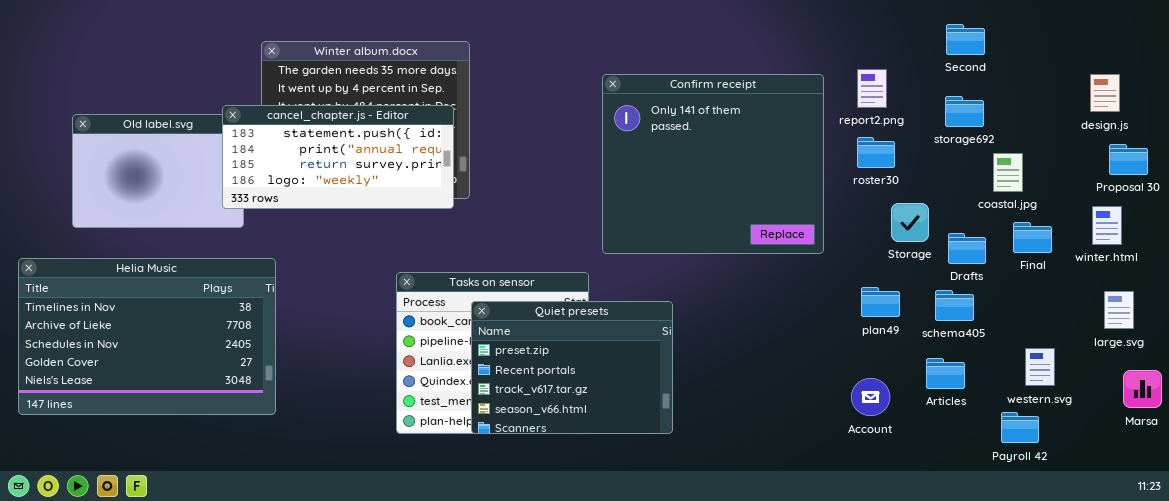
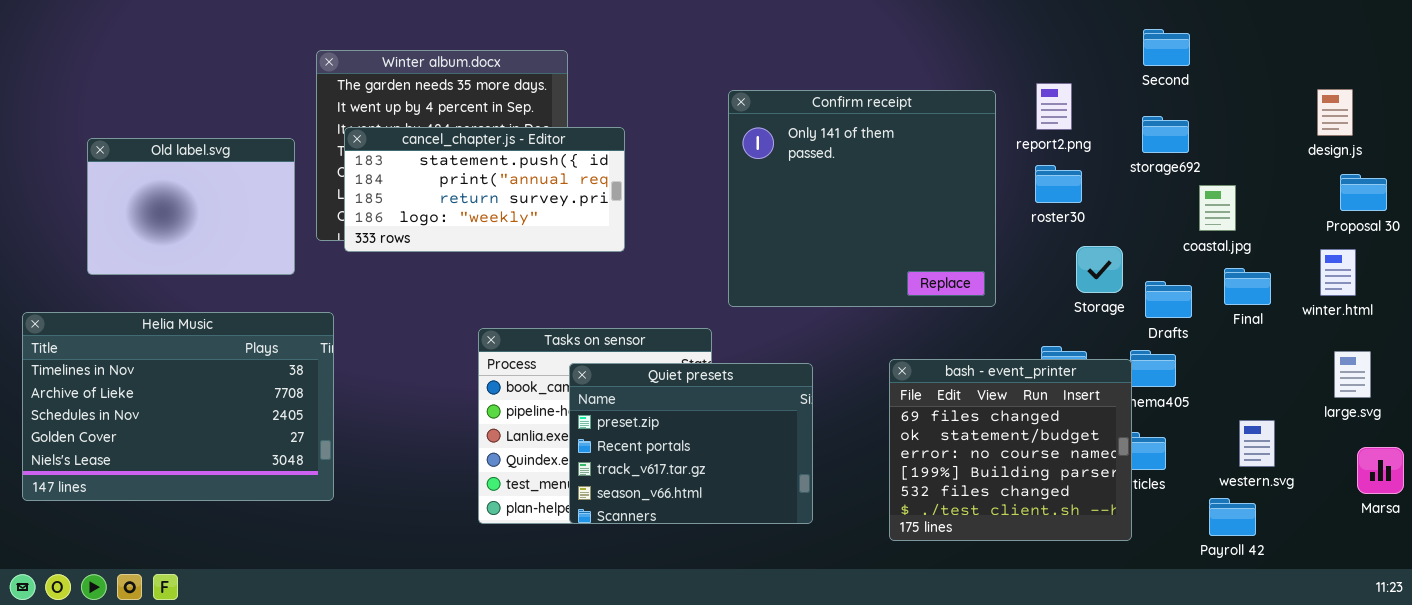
cancel_chapter.js - Editor: [222,105,454,209] -> [344,127,625,252], moved
bash - event_printer: none -> [889,359,1132,541], opened

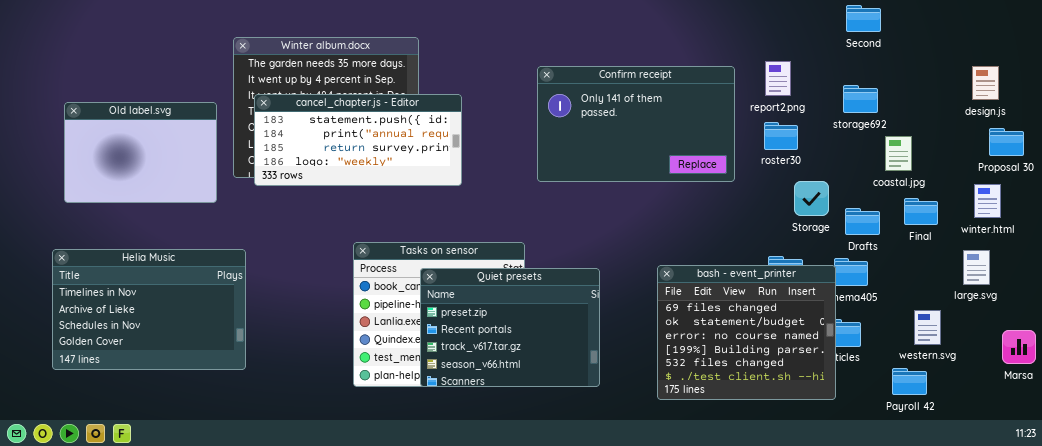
Second: [1143,29,1190,66] -> [846,5,881,32], moved
Confirm receipt: [728,90,996,307] -> [537,66,735,182], resized
Helia Music: [22,312,334,501] -> [52,249,246,370], resized
large.svg: [1334,351,1371,398] -> [963,250,990,285], moved

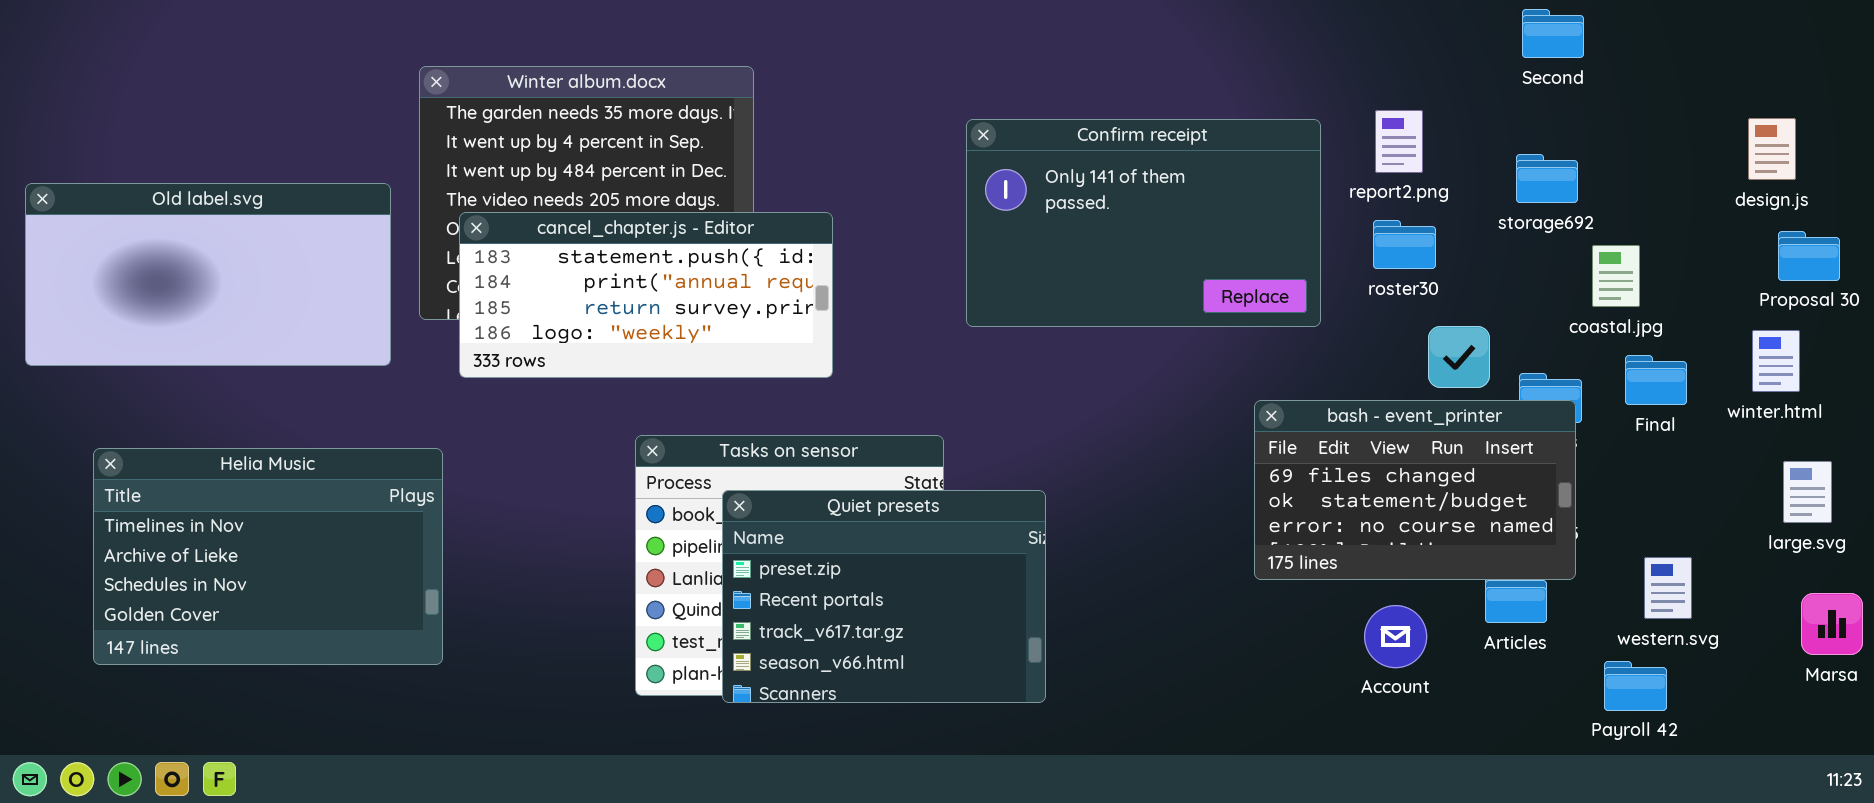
cancel_chapter.js - Editor: [254,94,462,186] -> [459,212,833,378], moved
Old label.svg: [64,102,217,203] -> [25,183,391,366], resized
large.svg: [963,250,990,285] -> [1783,461,1832,523], moved
bash - event_printer: [657,265,836,400] -> [1254,400,1576,580], moved, resized
Quiet presets: [420,268,600,387] -> [722,490,1046,703], moved

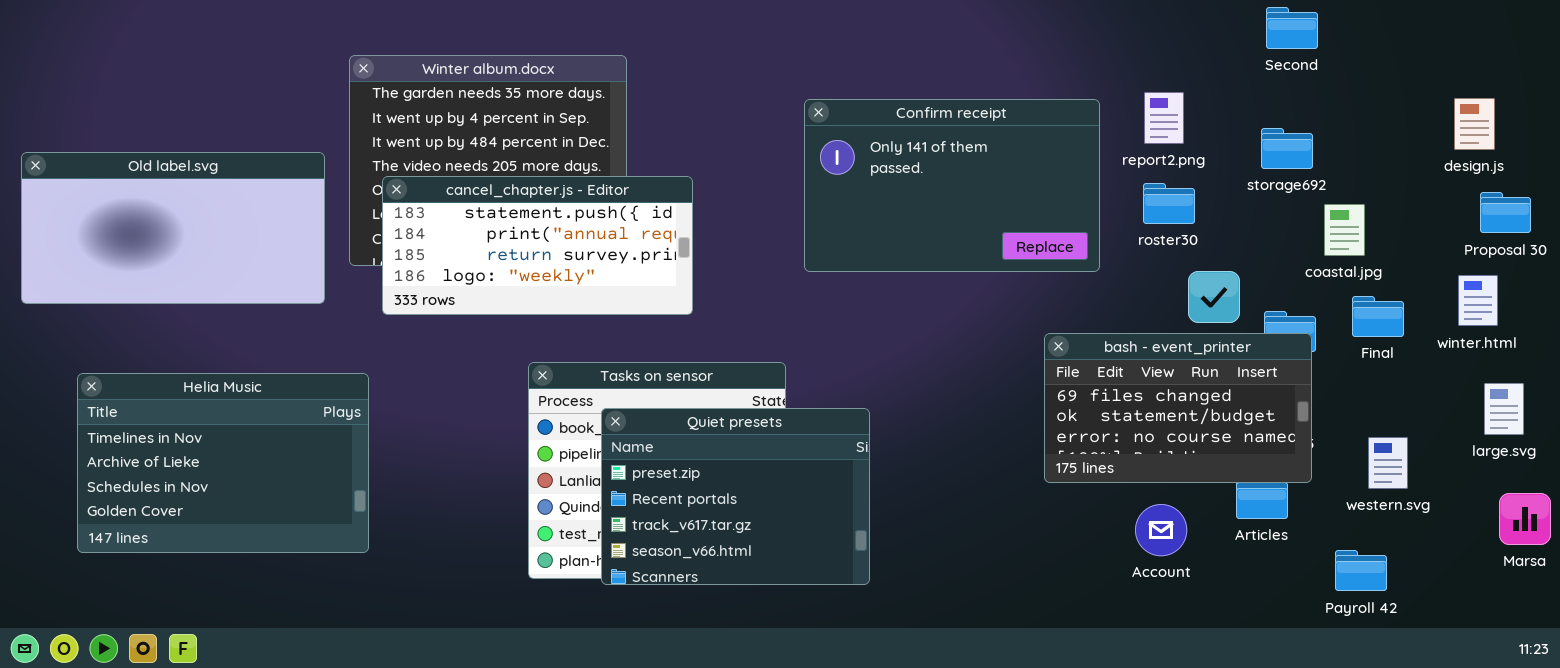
western.svg: [1644,557,1692,619] -> [1368,437,1408,489], moved

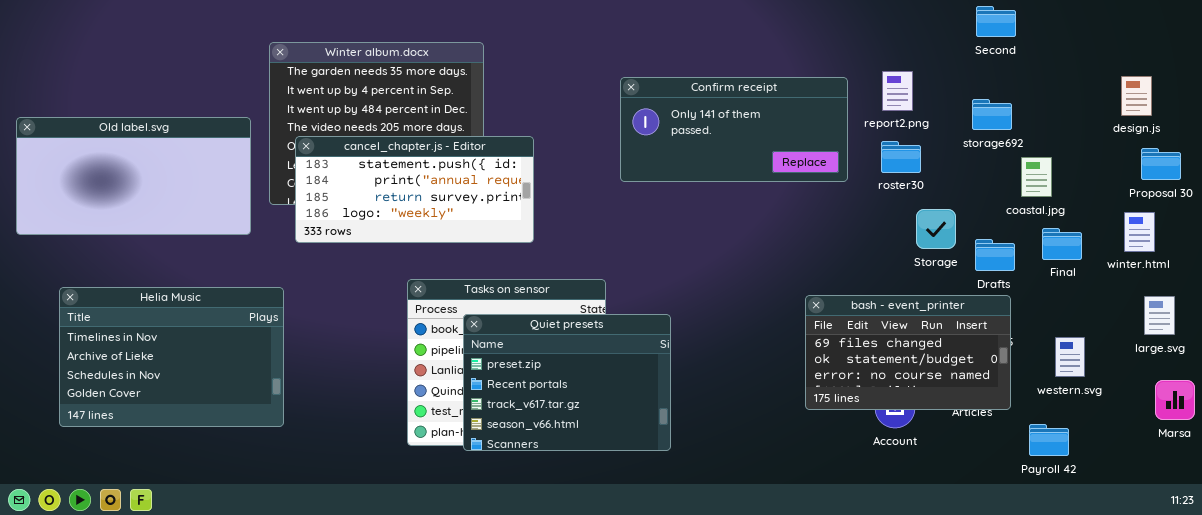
Confirm receipt: [804,99,1100,272] -> [620,77,848,182], resized
bash - event_printer: [1044,333,1312,483] -> [805,295,1011,410], moved

